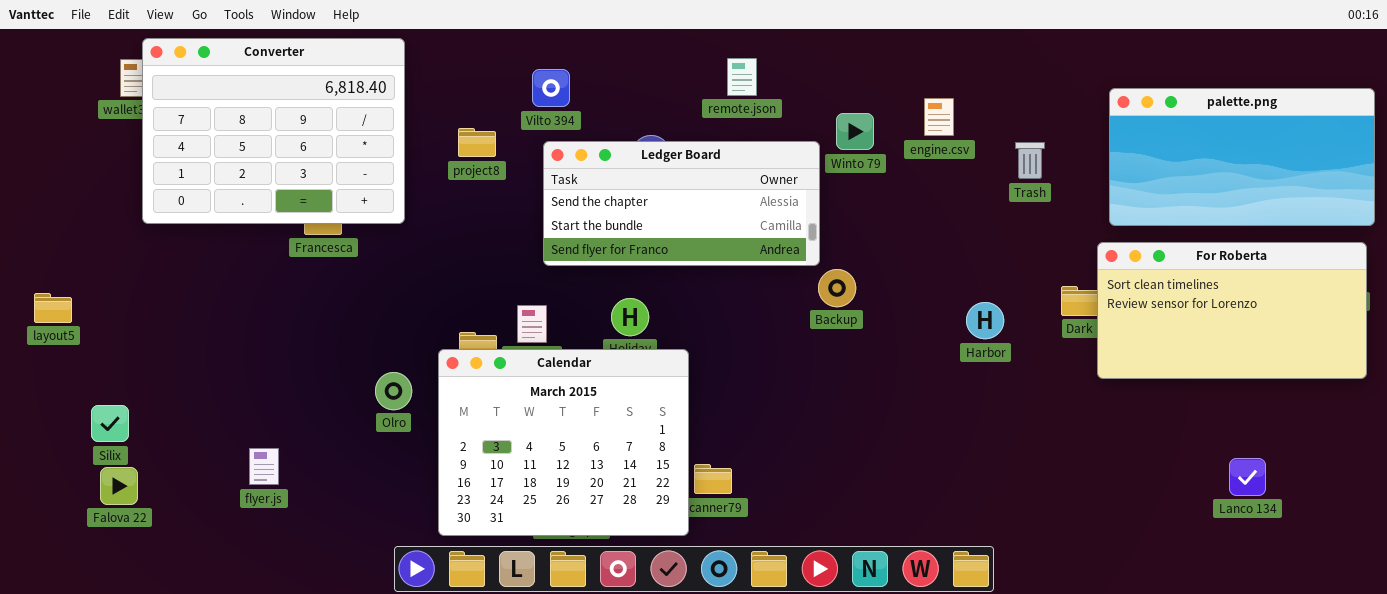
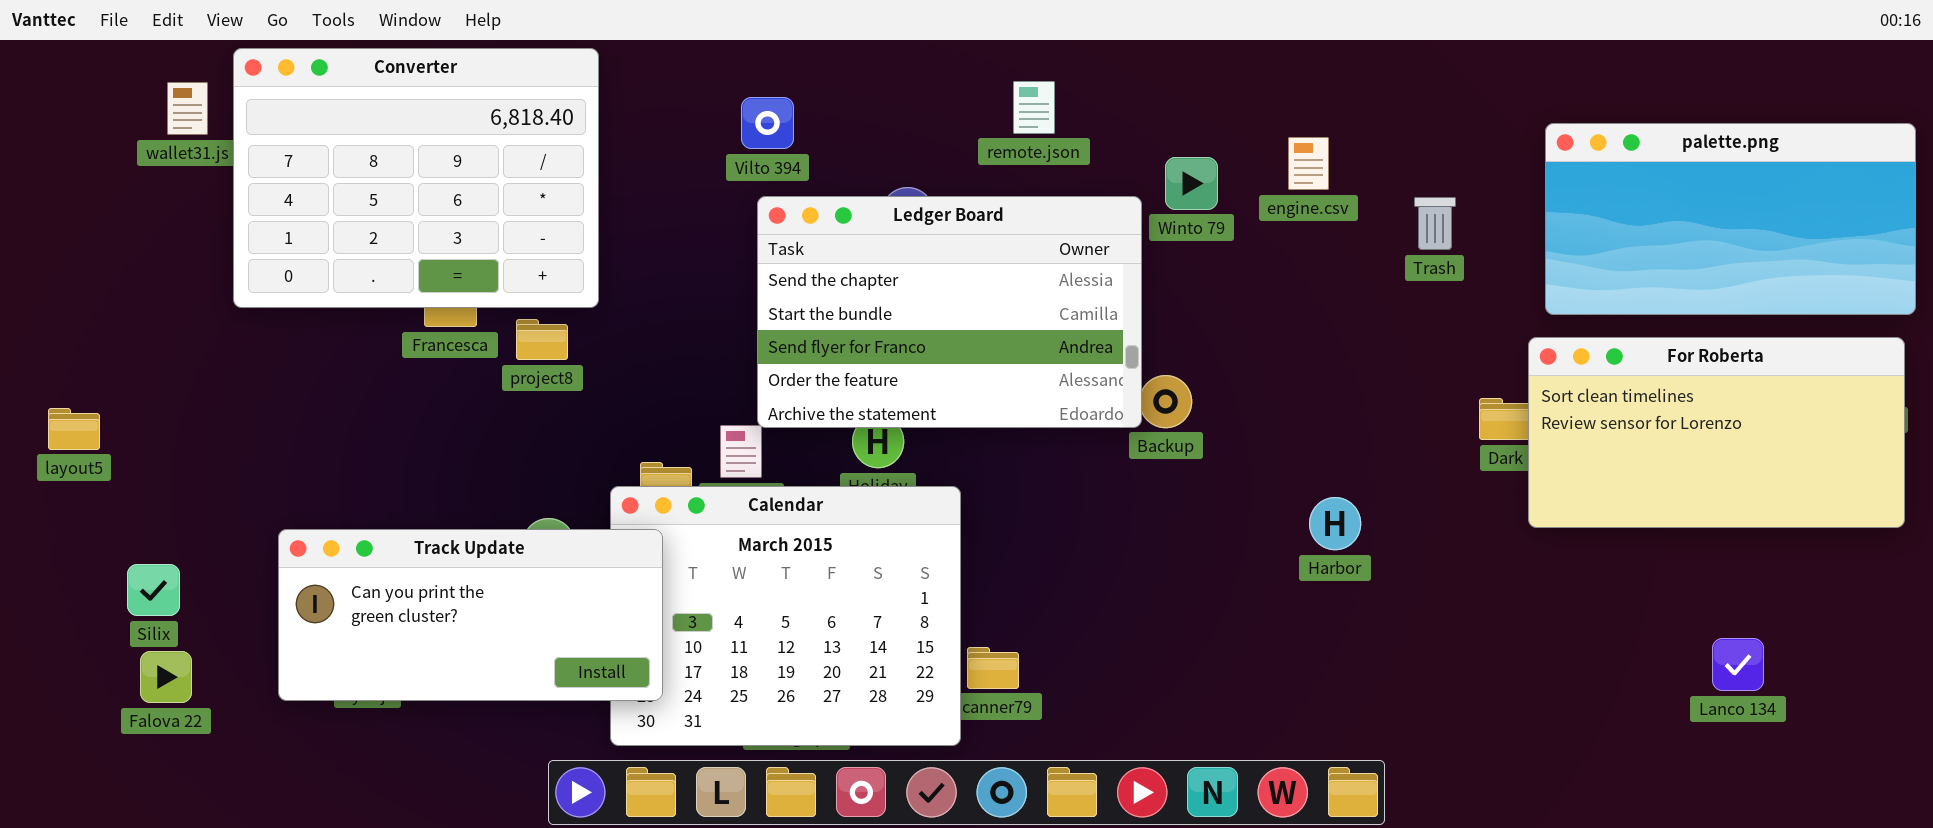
Converter: [142,38,405,224] -> [233,48,599,308], moved
project8: [458,128,496,157] -> [516,319,568,360], moved
Ledger Board: [543,141,820,266] -> [757,196,1142,428], resized
Harbor: [966,302,1004,339] -> [1309,497,1361,550], moved
Track Update: none -> [278,529,663,701], opened

